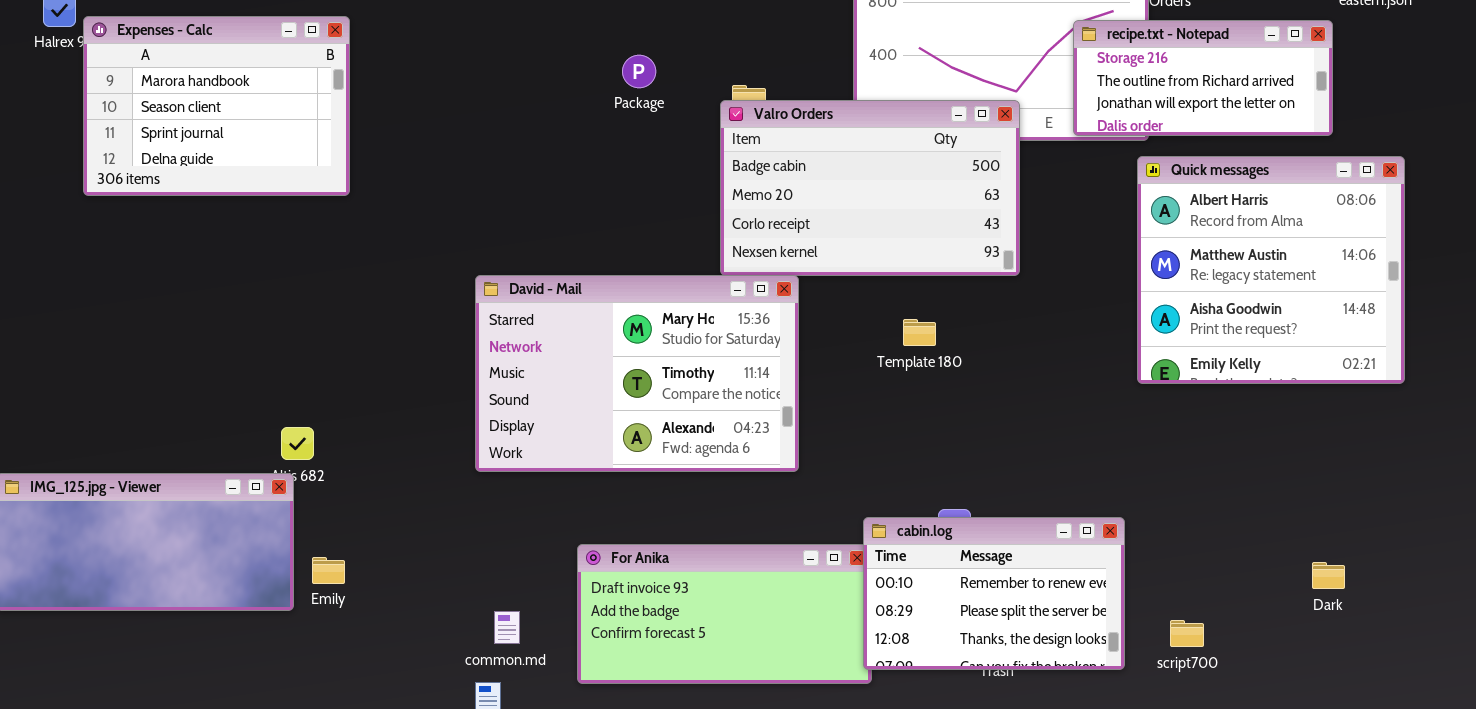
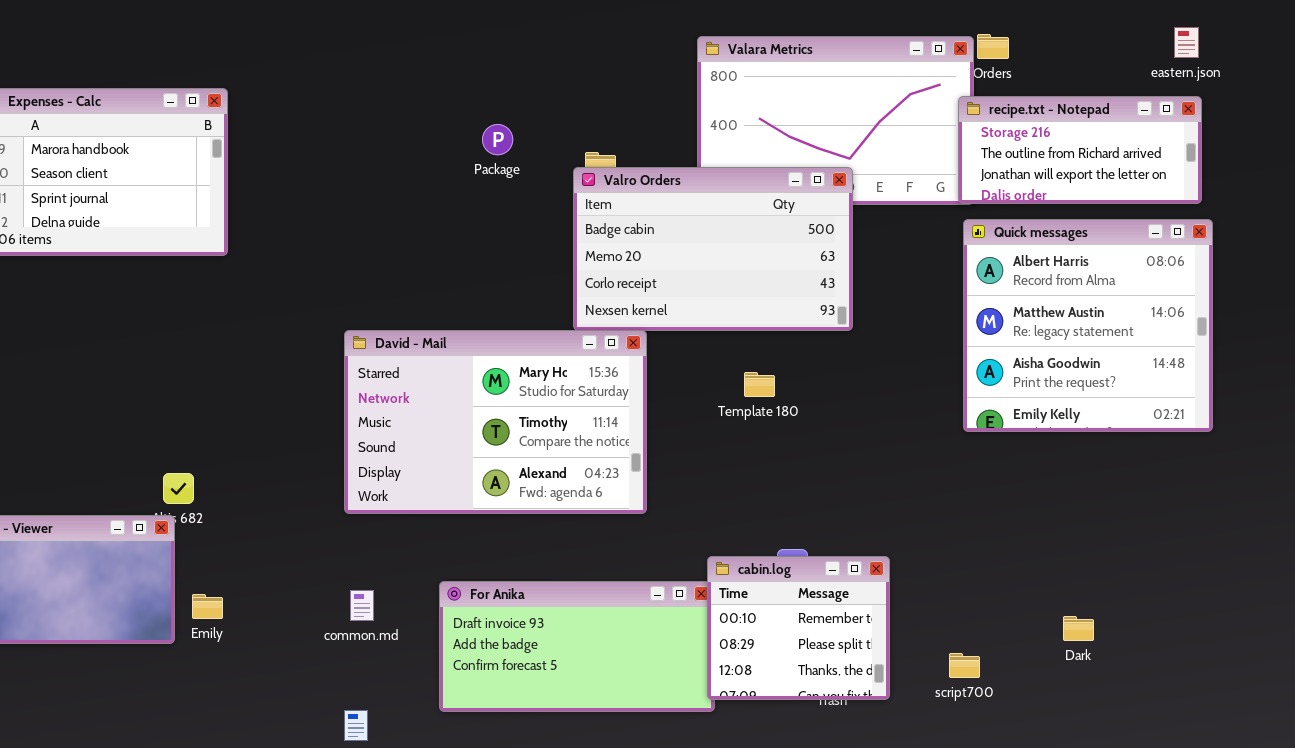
recipe.txt - Notepad: [1073,20,1333,136] -> [958,96,1202,204], moved
cabin.log: [863,517,1125,670] -> [707,556,890,700], resized
Dark: [1312,562,1345,589] -> [1063,616,1094,641], moved
common.md: [494,611,520,644] -> [350,590,374,621], moved
script700: [1170,620,1204,647] -> [949,653,980,678], moved

